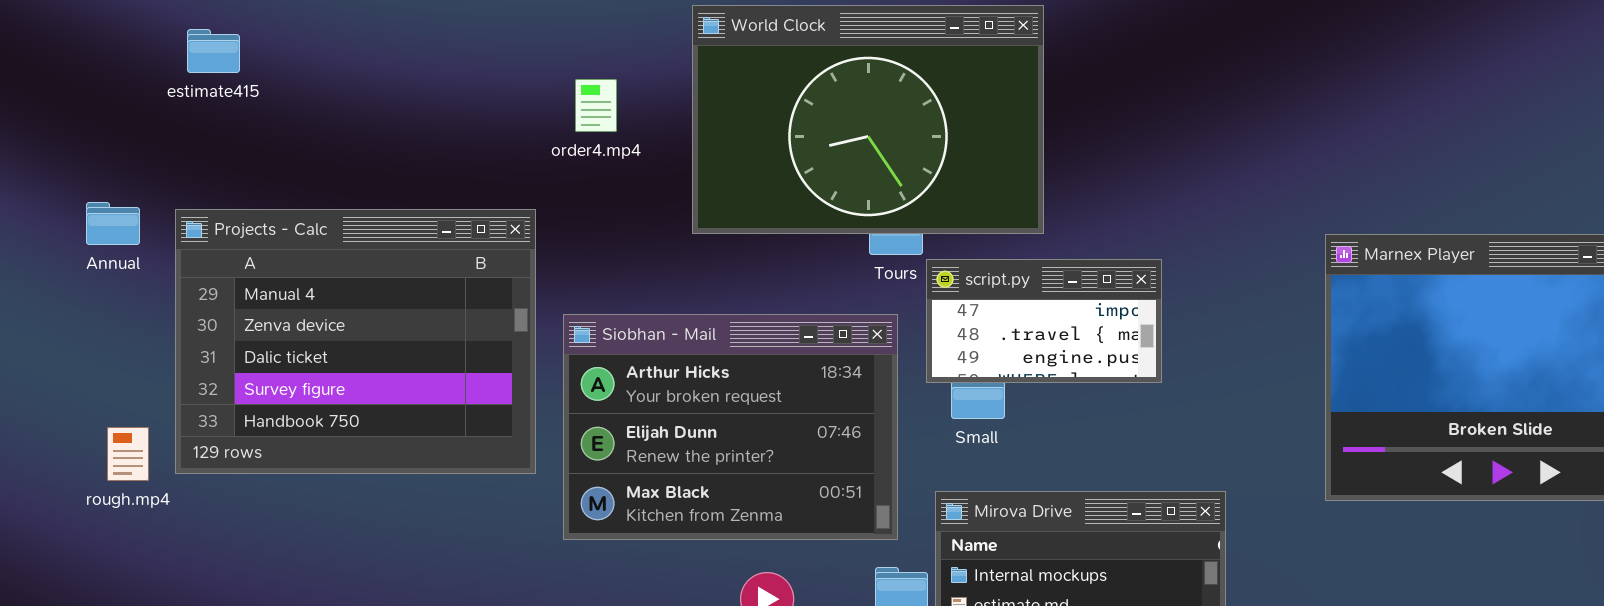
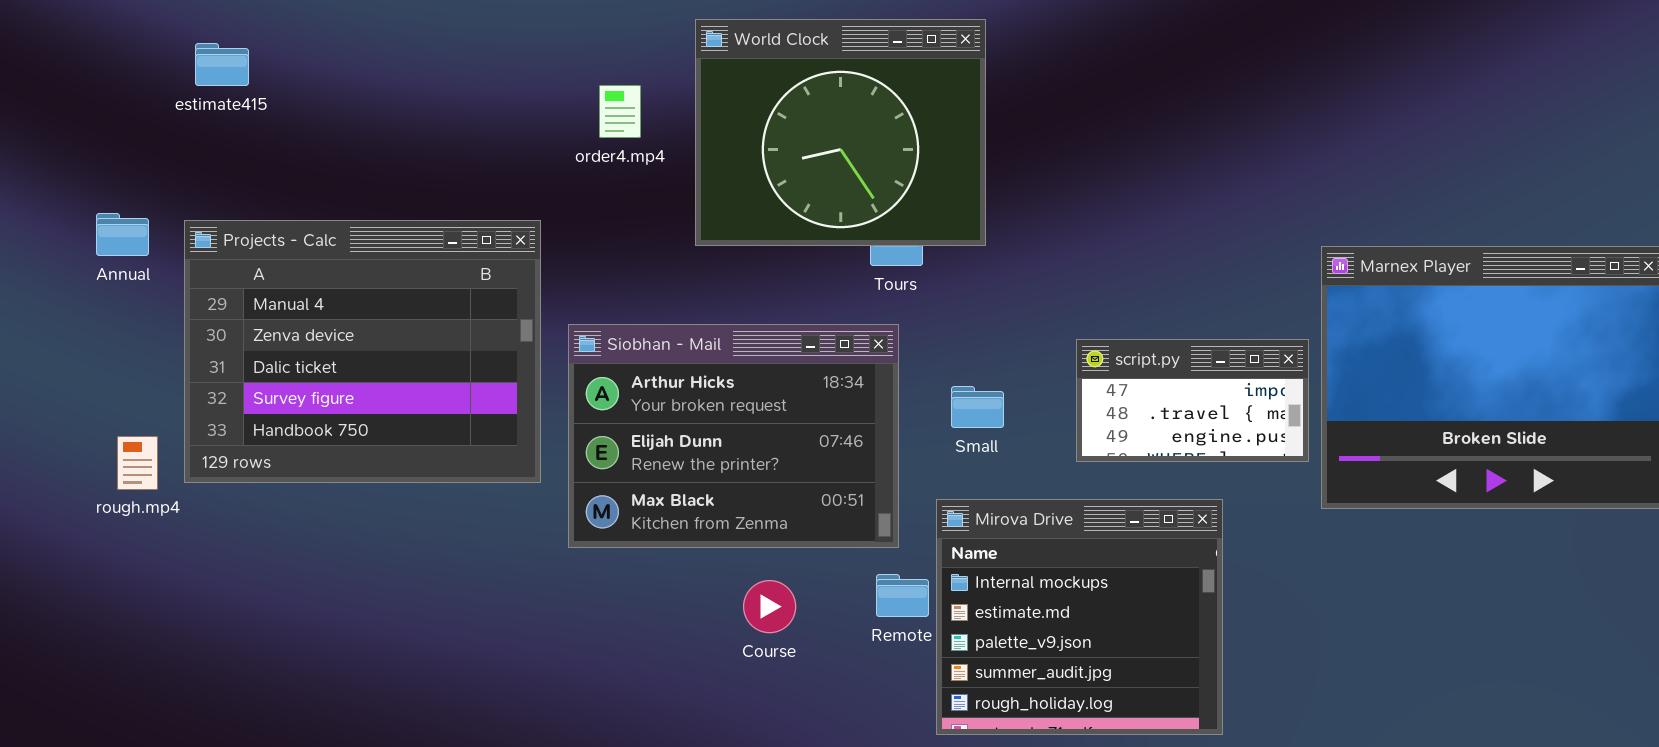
World Clock: [692,5,1044,234] -> [695,19,986,246], resized
order4.mp4: [575,79,617,132] -> [599,85,641,138], moved
script.py: [926,259,1162,383] -> [1076,339,1309,462], moved

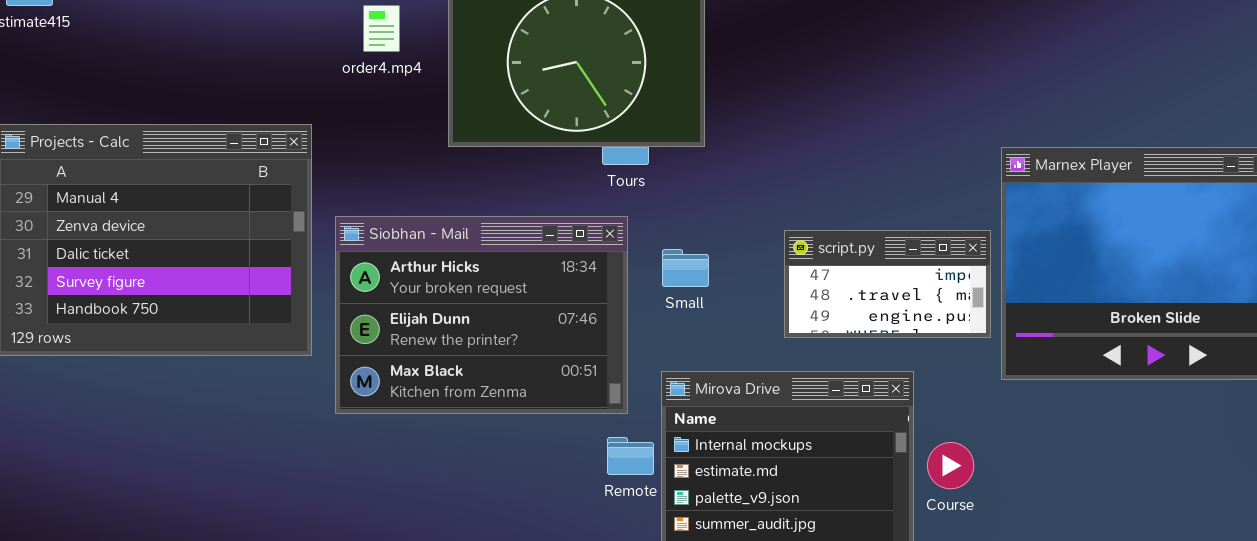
Small: [951,386,1004,428] -> [662,249,709,287], moved
Course: [743,580,796,633] -> [927,442,974,489], moved

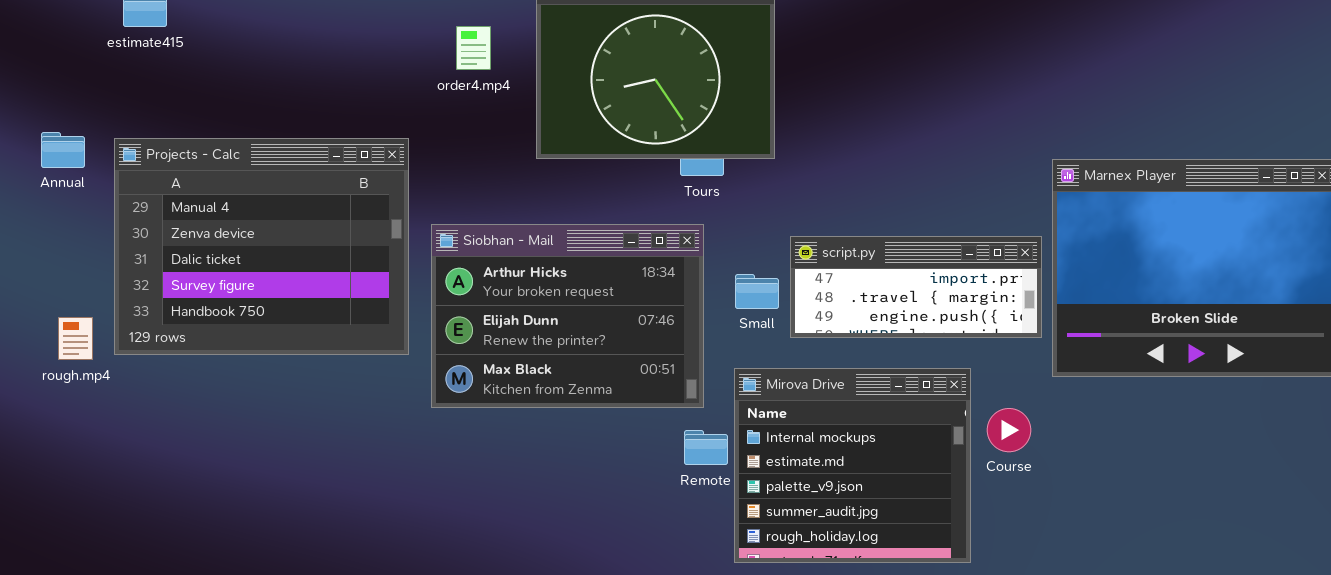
script.py: [784,230,991,338] -> [790,236,1042,338], resized
Small: [662,249,709,287] -> [735,274,779,309], moved
Course: [927,442,974,489] -> [987,408,1031,452], moved

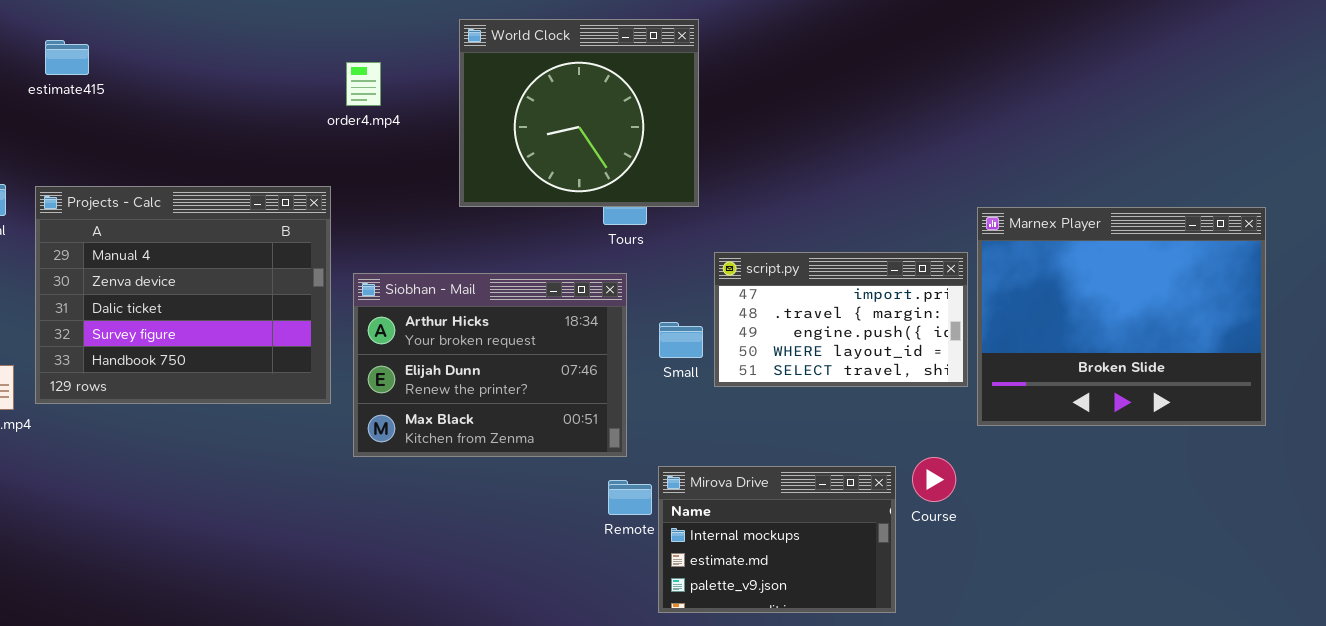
order4.mp4: [456,26,491,70] -> [346,62,381,106], moved
script.py: [790,236,1042,338] -> [714,252,968,387], resized
Mirova Drive: [734,368,971,563] -> [658,466,896,613], resized

